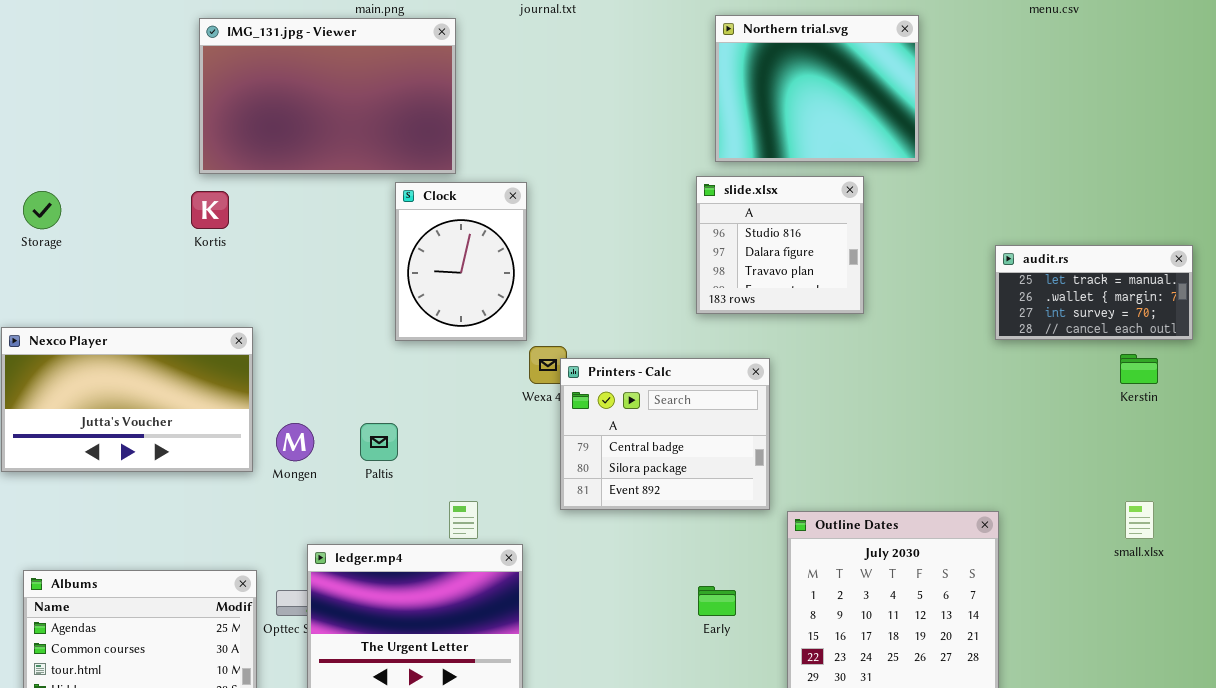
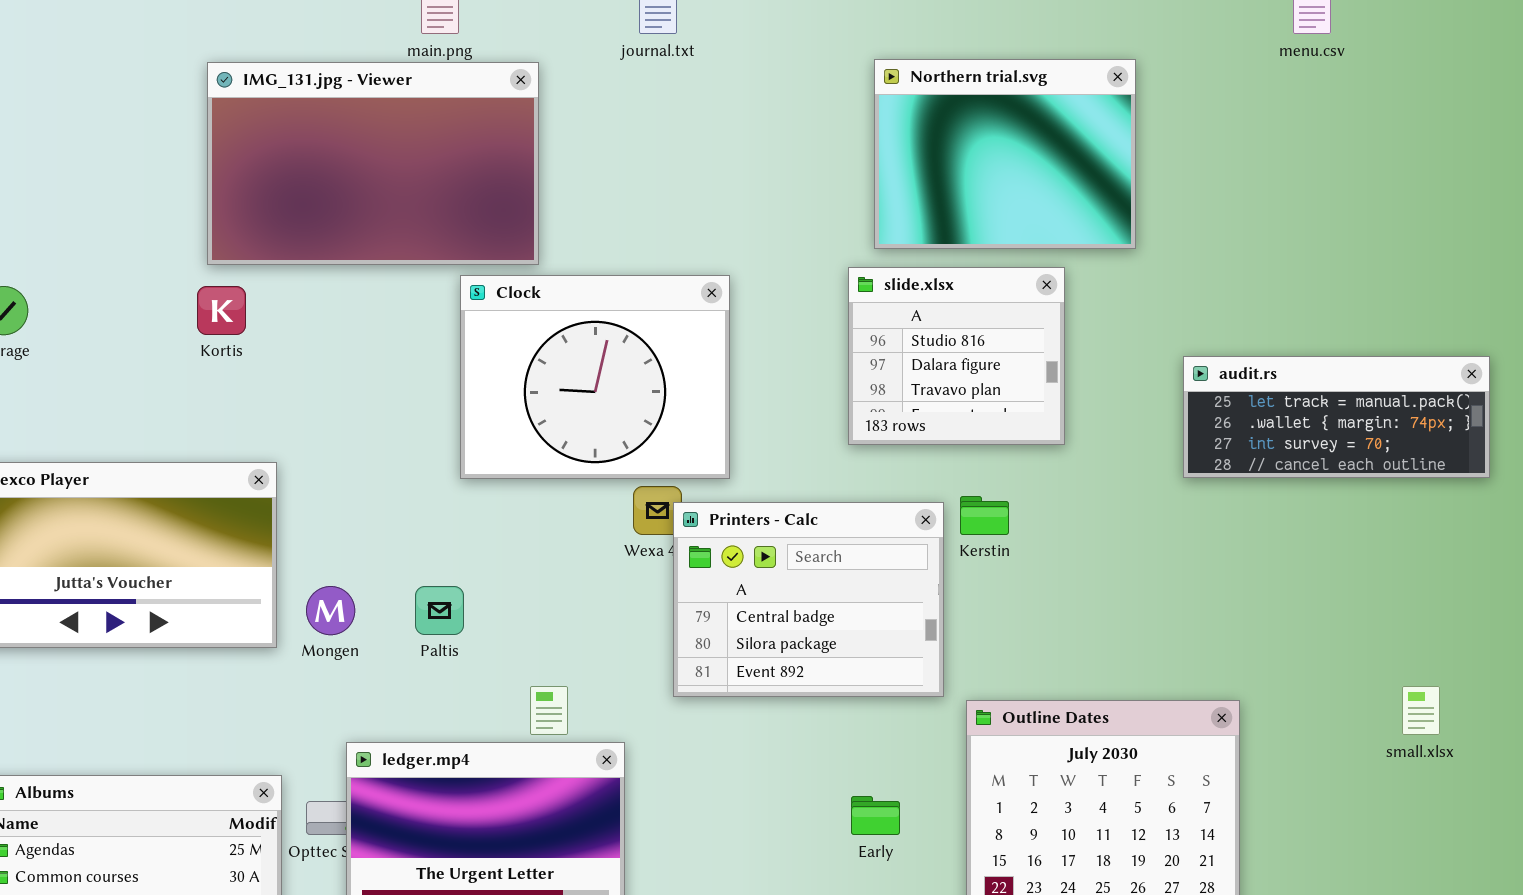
Clock: [395,182,527,341] -> [460,275,730,479], resized
audit.rs: [995,245,1193,340] -> [1183,356,1490,478], resized
Kerstin: [1120,354,1158,384] -> [960,496,1009,535], moved

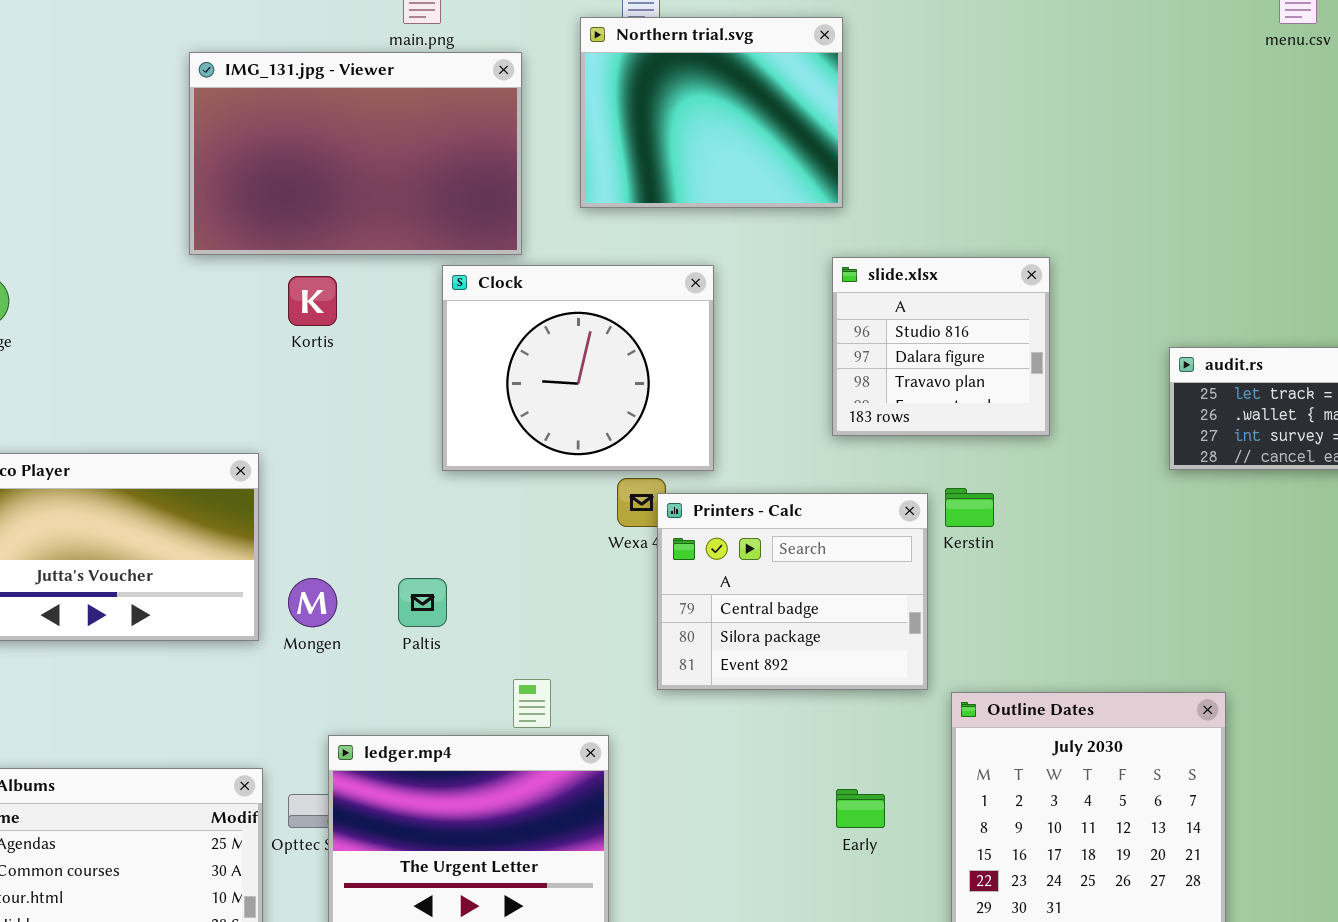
Northern trial.svg: [874,59,1136,249] -> [580,17,843,208], moved
Kortis: [197,286,246,335] -> [288,276,337,326], moved

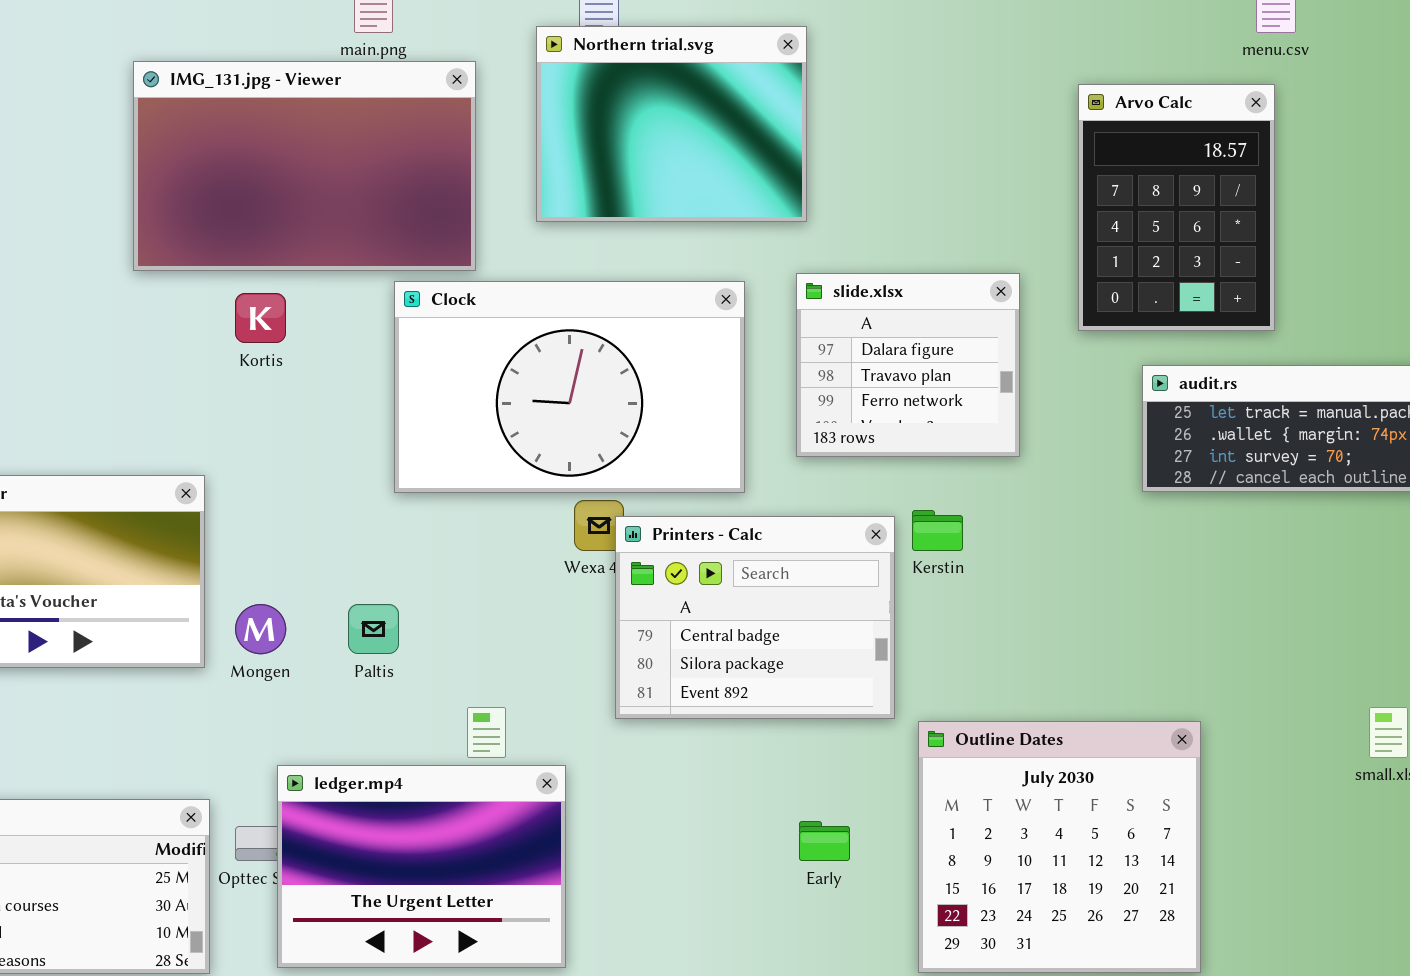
Arvo Calc: none -> [1078,84,1275,331], opened
slide.xlsx: [832,257,1050,436] -> [796,273,1020,457], scrolled down 1 row
Clock: [442,265,714,471] -> [394,281,745,493], resized

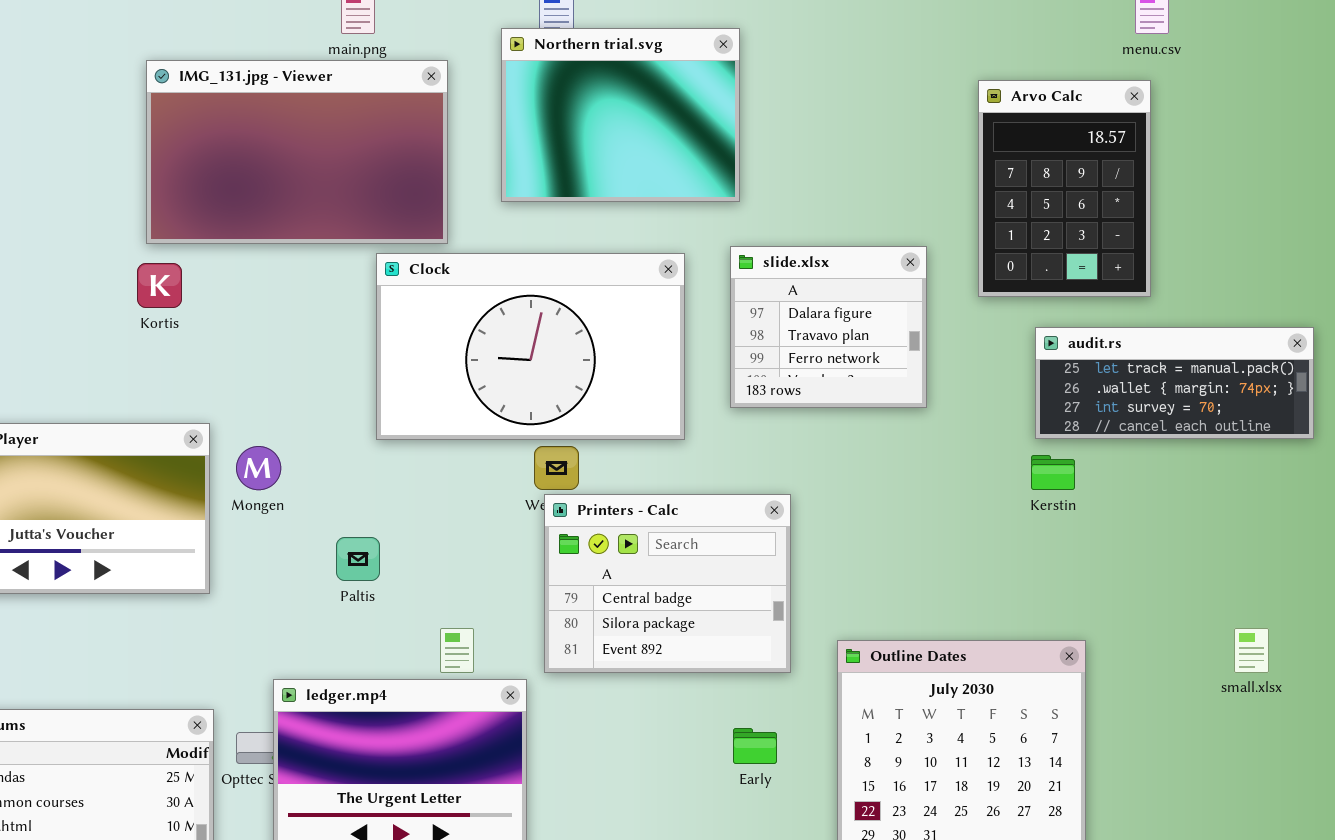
Kortis: [235,293,286,343] -> [137,263,182,308], moved
Kerstin: [912,510,963,551] -> [1031,455,1075,490], moved
Printers - Calc: [615,516,895,719] -> [544,494,791,673], moved
Mongen: [235,604,286,654] -> [236,446,281,490], moved

